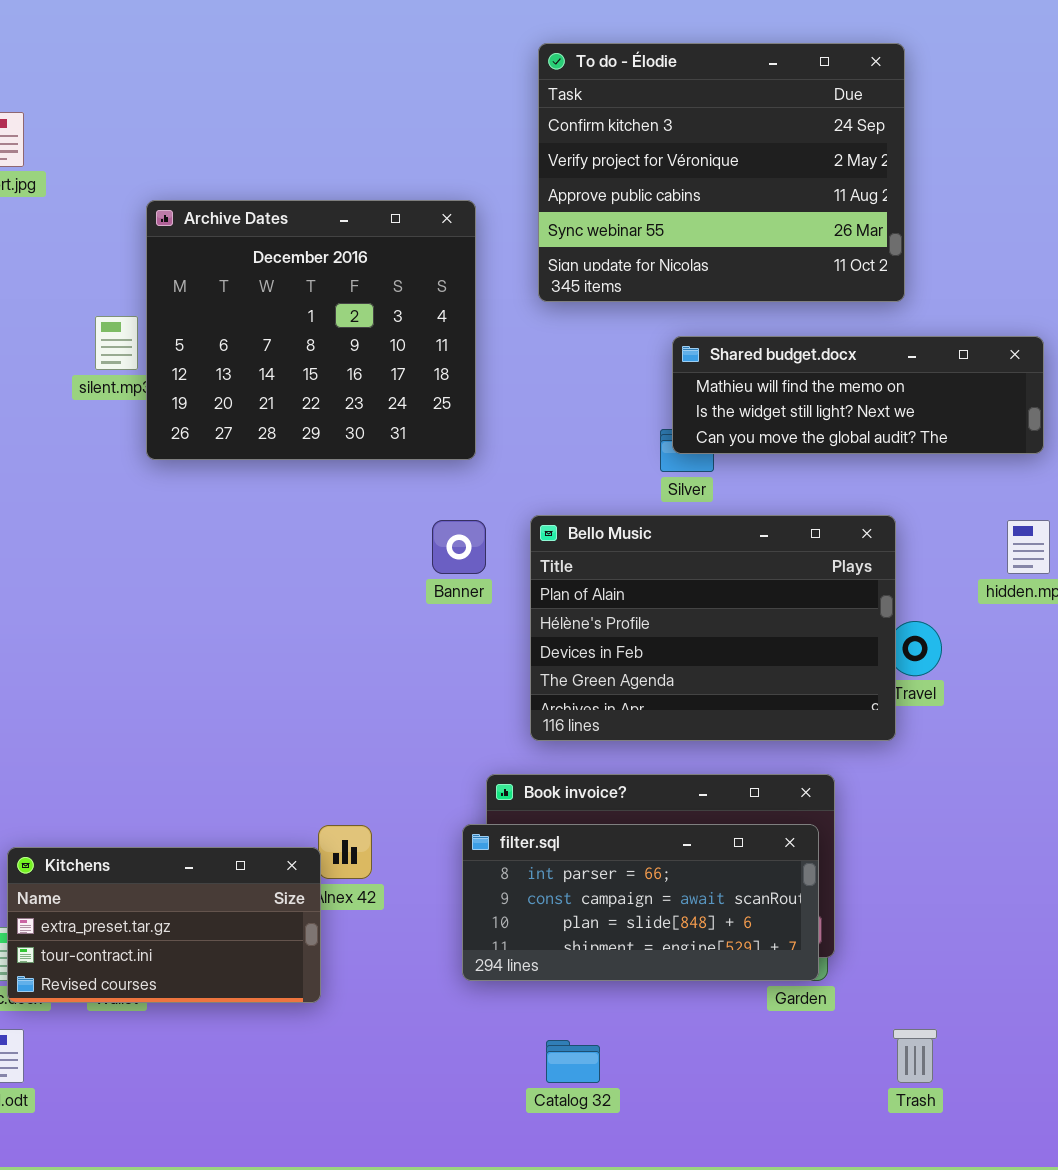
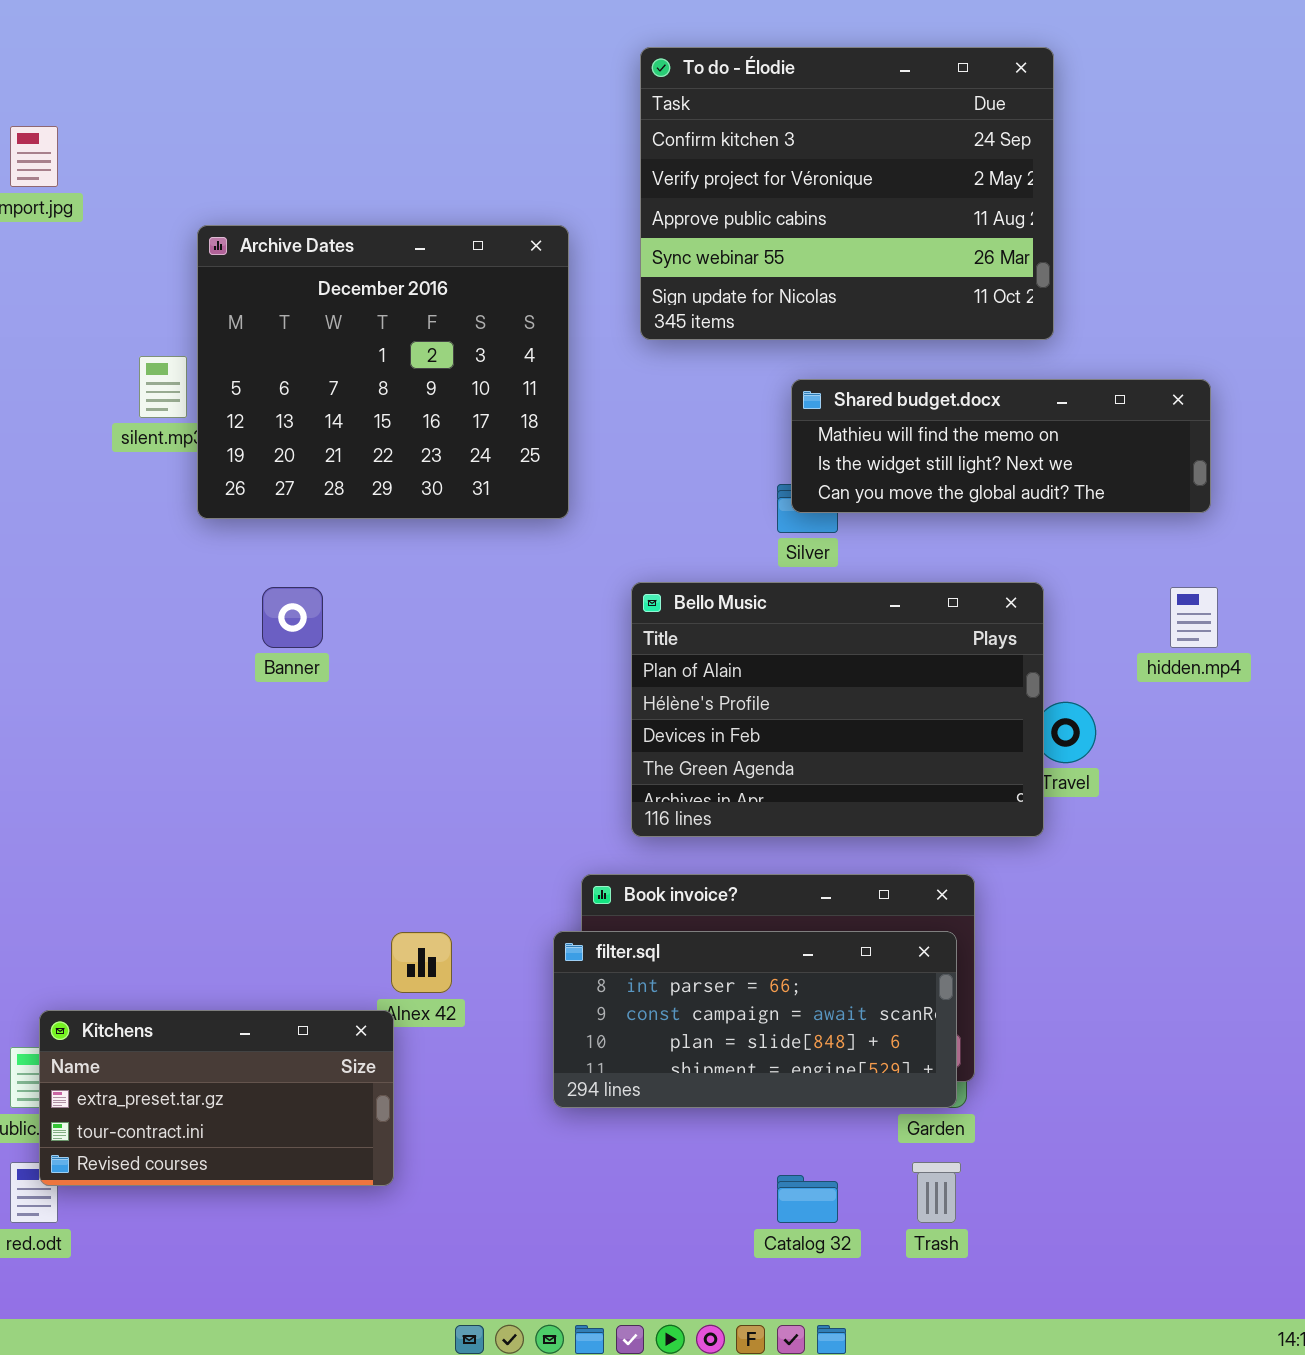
Banner: [432,520,486,574] -> [262,587,323,648], moved
Kitchens: [7,847,321,1003] -> [39,1010,394,1186], moved
Trash: [893,1029,937,1083] -> [912,1162,961,1223], moved
Catalog 32: [546,1040,600,1083] -> [777,1175,838,1223], moved

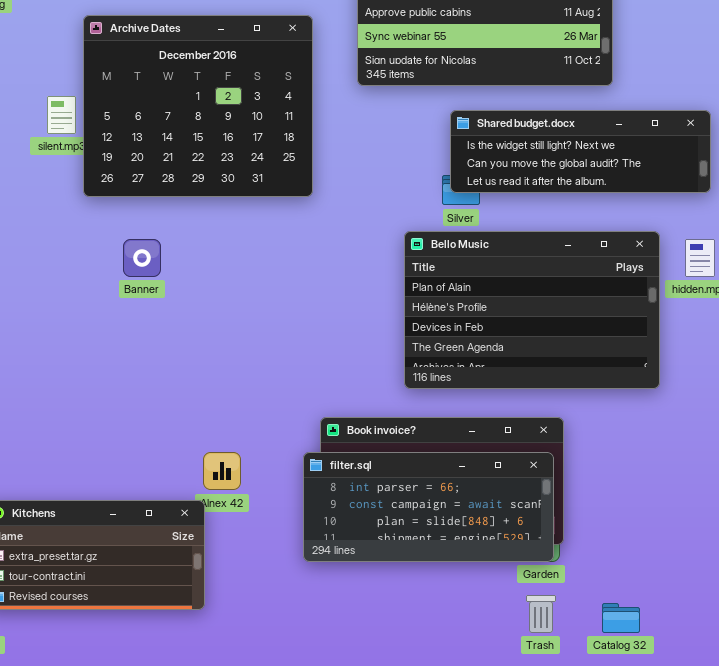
Shared budget.docx: [791,379,1211,513] -> [450,110,711,193], scrolled down 1 row
Bello Music: [631,582,1044,837] -> [404,231,660,389], moved
Catalog 32: [777,1175,838,1223] -> [602,603,640,633], moved

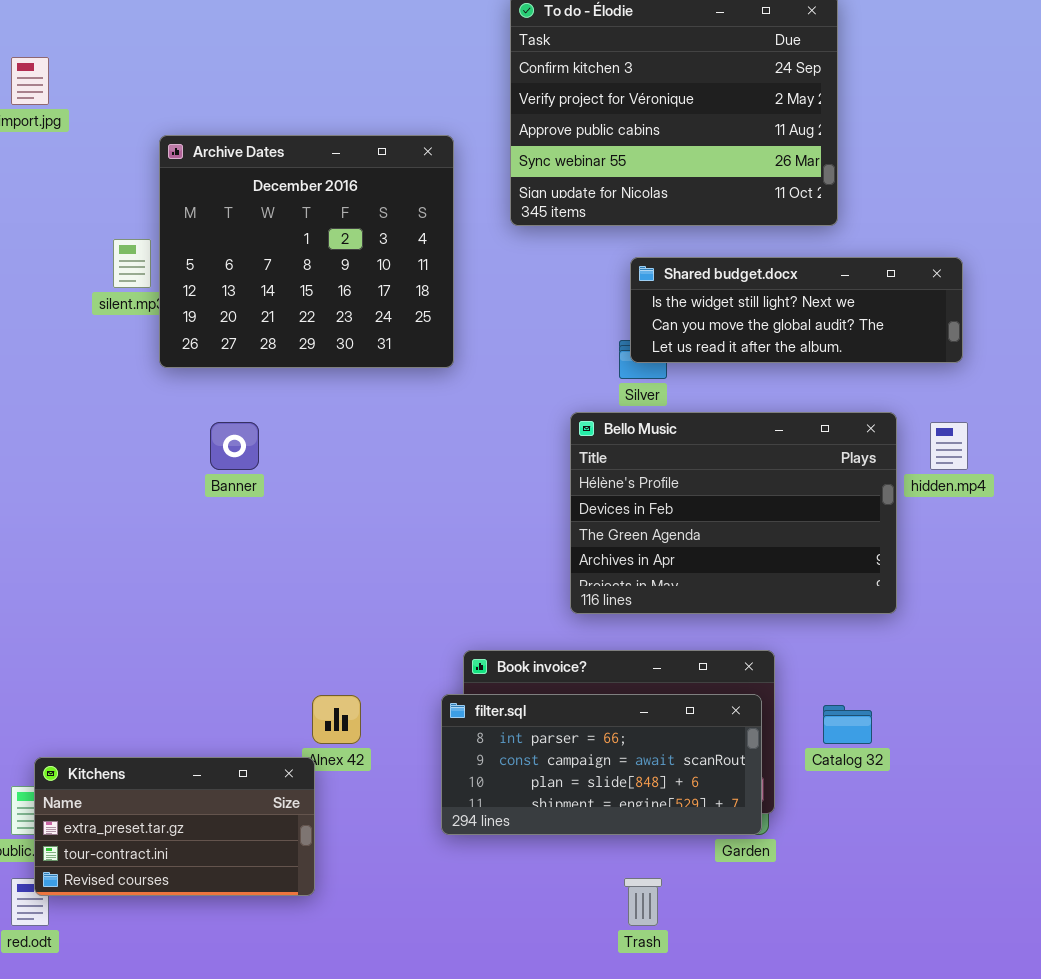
Bello Music: [404,231,660,389] -> [570,412,897,614], scrolled down 1 row
Trash: [526,595,556,633] -> [624,878,662,926], moved
Catalog 32: [602,603,640,633] -> [823,705,872,744], moved

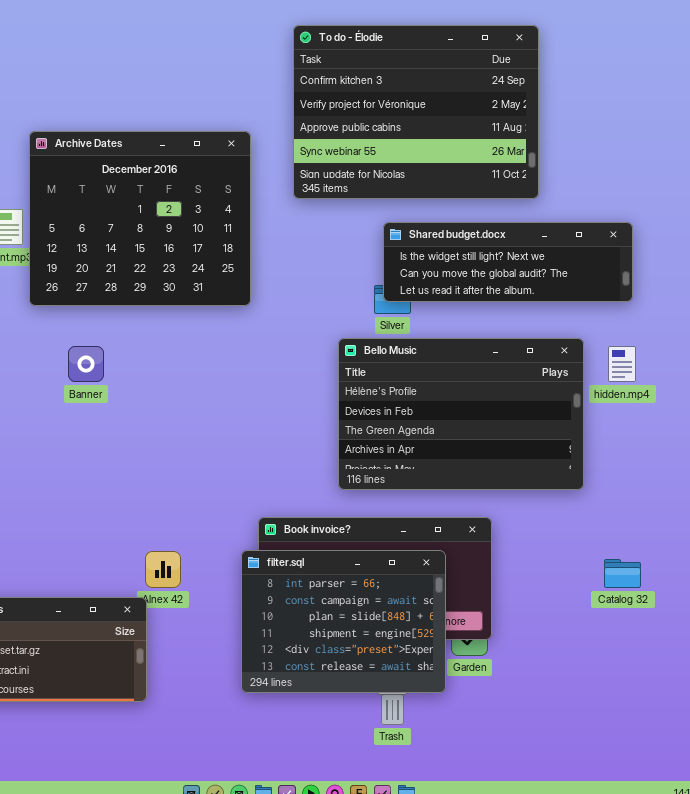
filter.sql: [441,694,762,835] -> [241,550,446,693], resized
Catalog 32: [823,705,872,744] -> [604,559,641,588], moved

